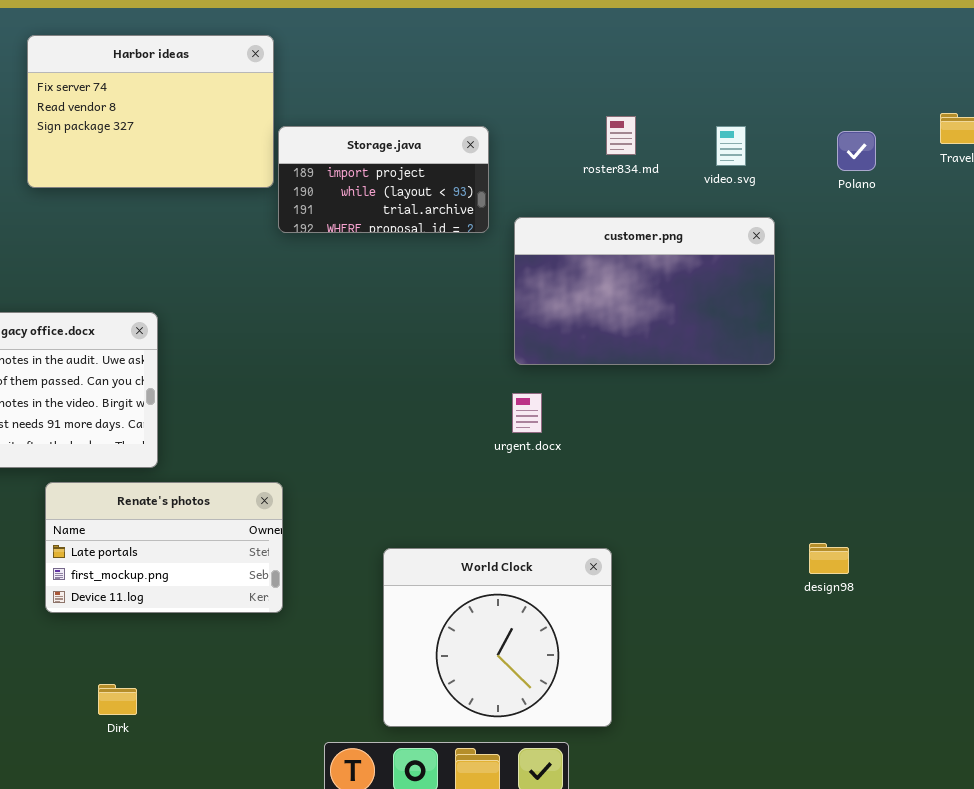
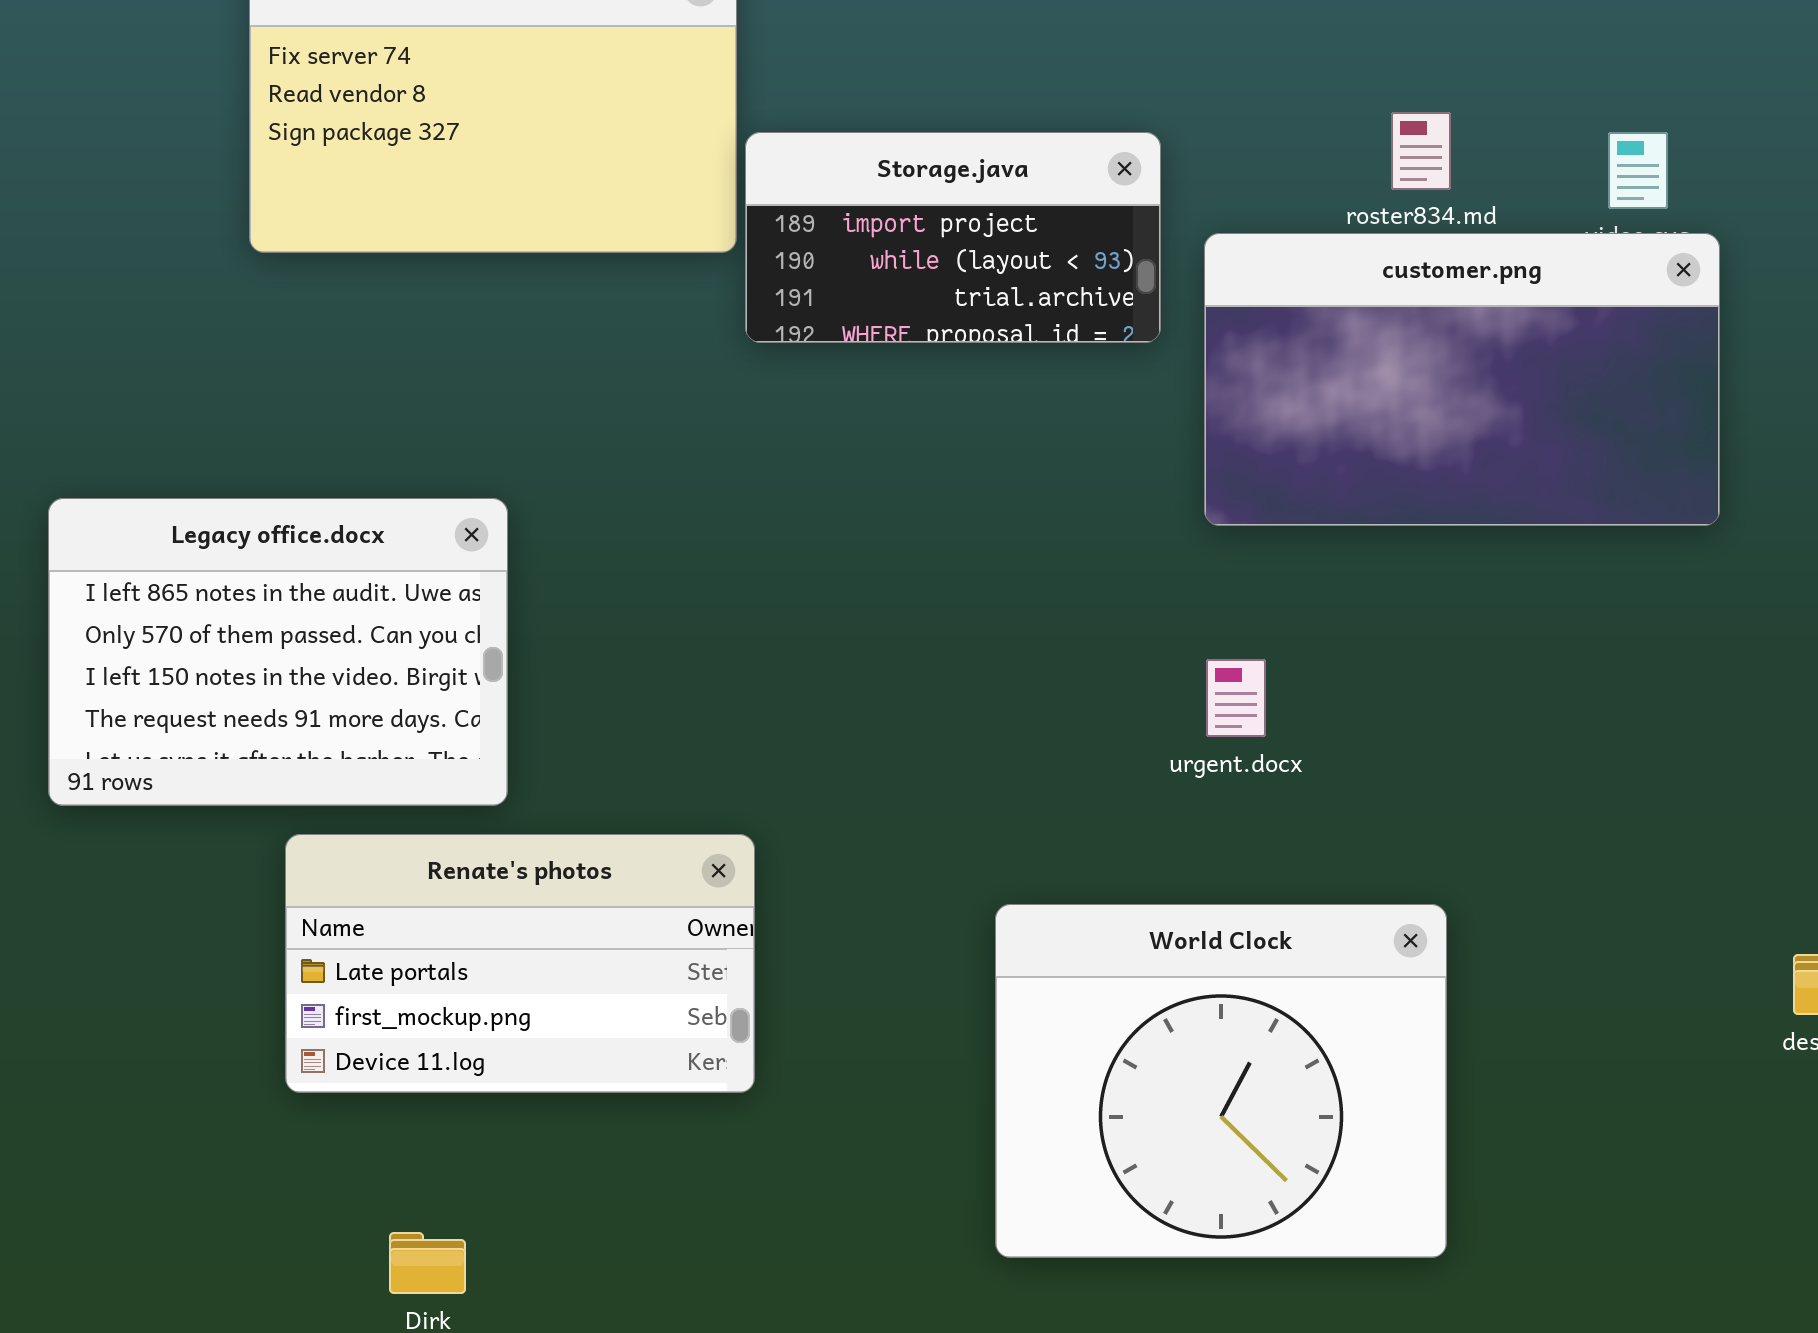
customer.png: [514,217,775,365] -> [1204,233,1720,526], moved
World Clock: [383,548,612,727] -> [995,904,1447,1258], moved

